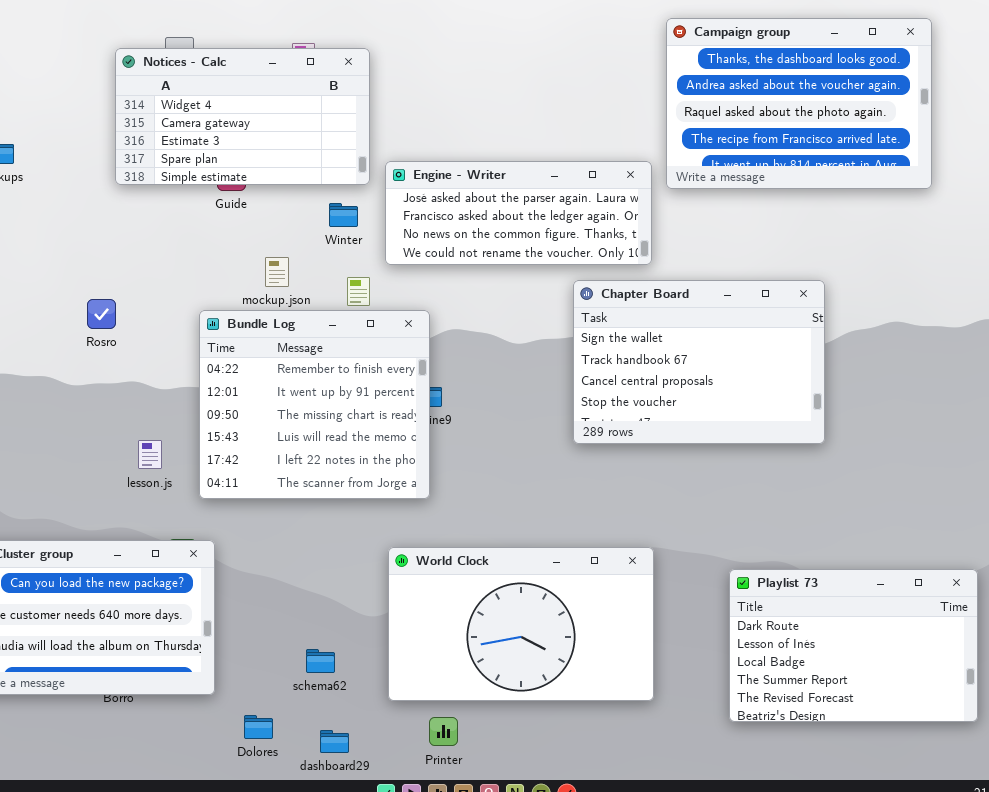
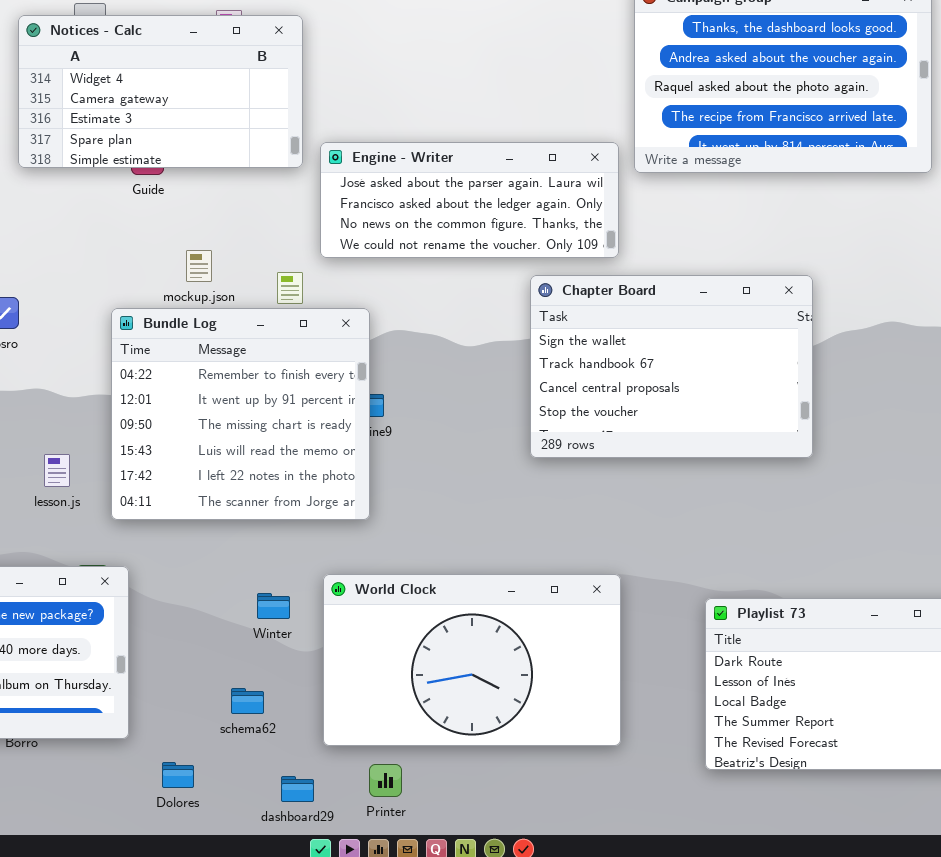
Winter: [329,203,358,227] -> [257,593,290,619], moved
dashboard29: [320,730,349,753] -> [281,776,314,802], moved

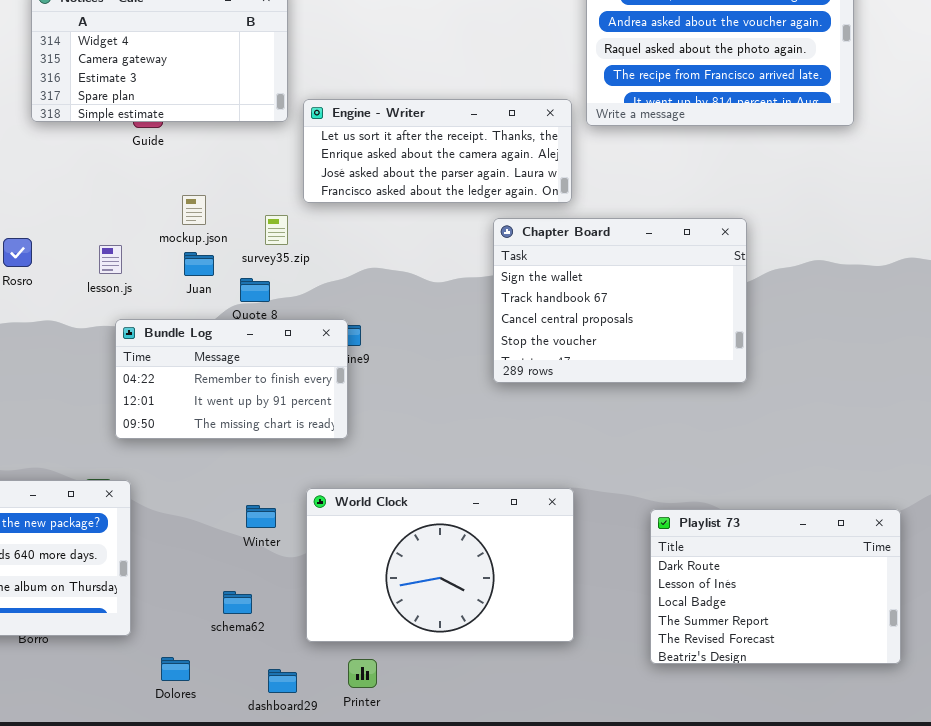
Engine - Writer: [320,142,619,258] -> [303,99,572,203], scrolled up 2 rows
Bundle Log: [111,308,370,520] -> [115,319,348,439], resized
lesson.js: [44,454,70,487] -> [99,245,122,274], moved

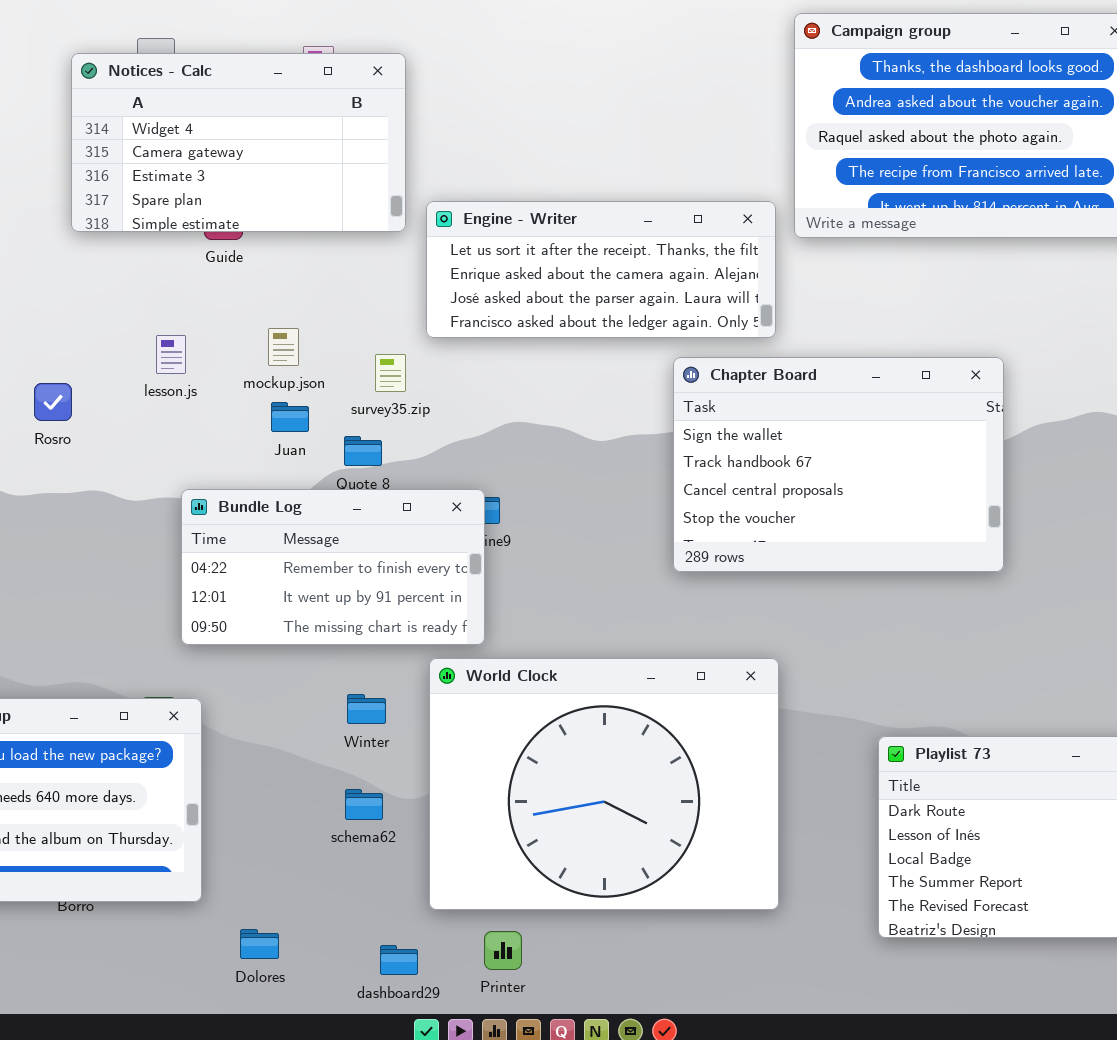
lesson.js: [99,245,122,274] -> [156,335,186,374], moved
World Clock: [306,488,574,642] -> [429,658,779,910], resized
Winter: [246,505,276,528] -> [347,694,386,724], moved
schema62: [223,591,252,614] -> [345,789,383,820], moved

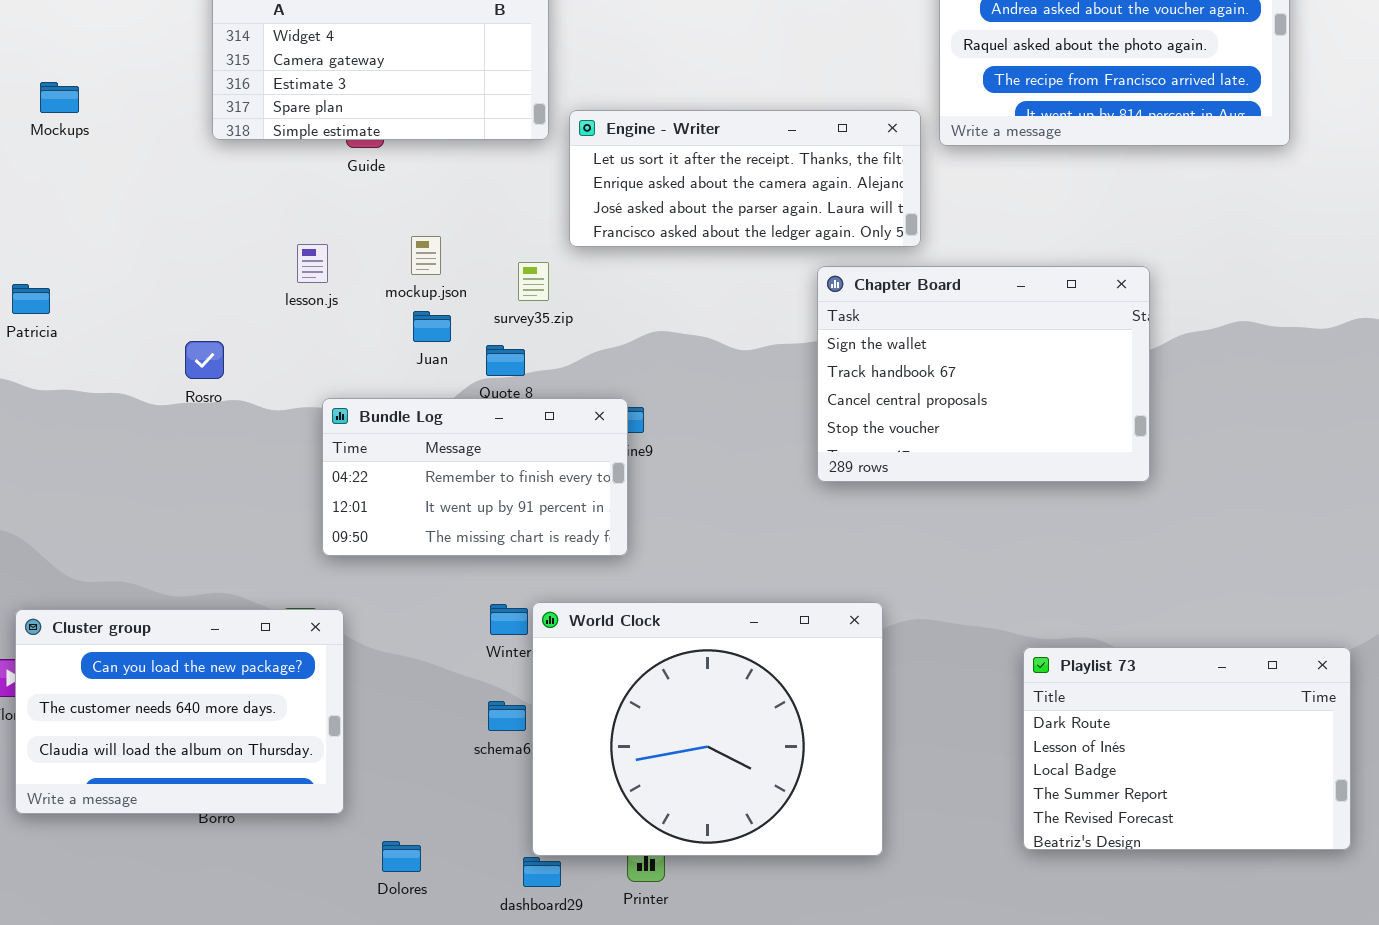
Rosro: [34,383,72,421] -> [185,341,224,379], moved
World Clock: [429,658,779,910] -> [532,602,883,856], moved

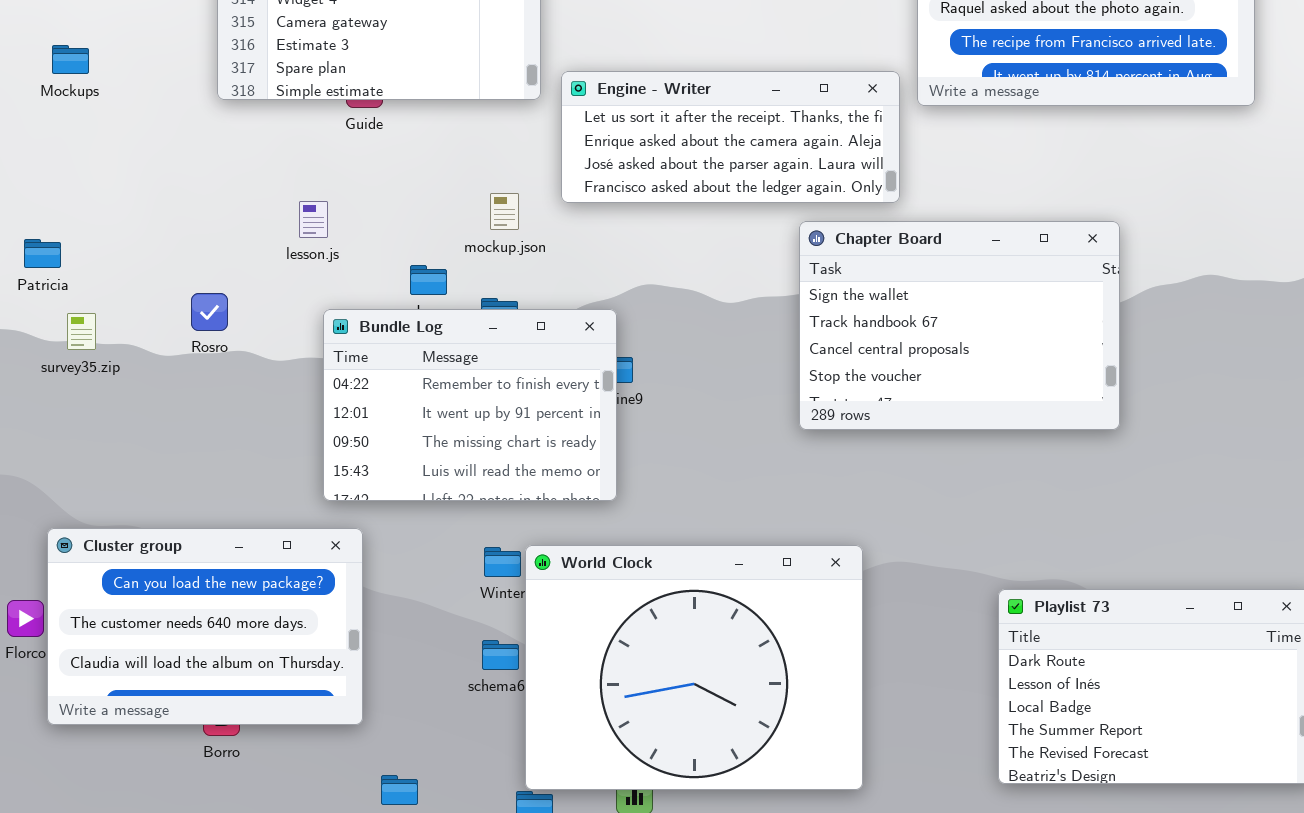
mockup.json: [411,236,441,275] -> [490,193,519,230], moved
survey35.zip: [518,262,549,301] -> [67,313,96,350], moved
Bundle Log: [322,398,628,556] -> [323,309,617,501], resized
Cluster group: [15,609,344,814] -> [47,528,363,725], moved

